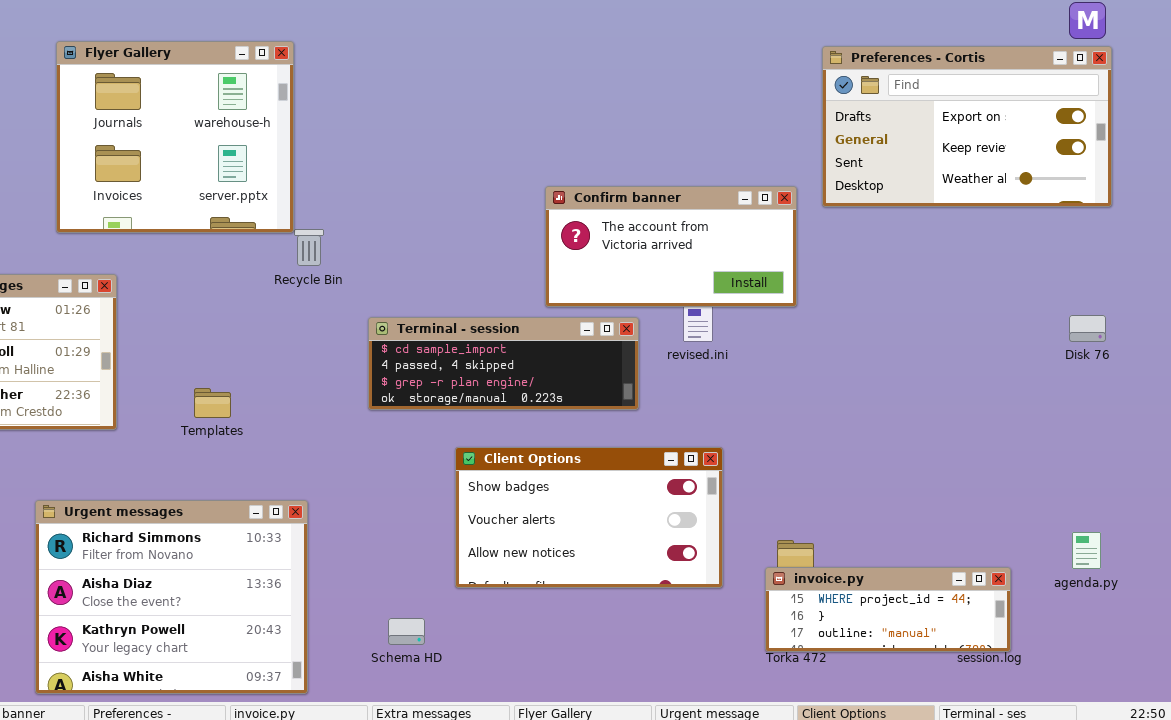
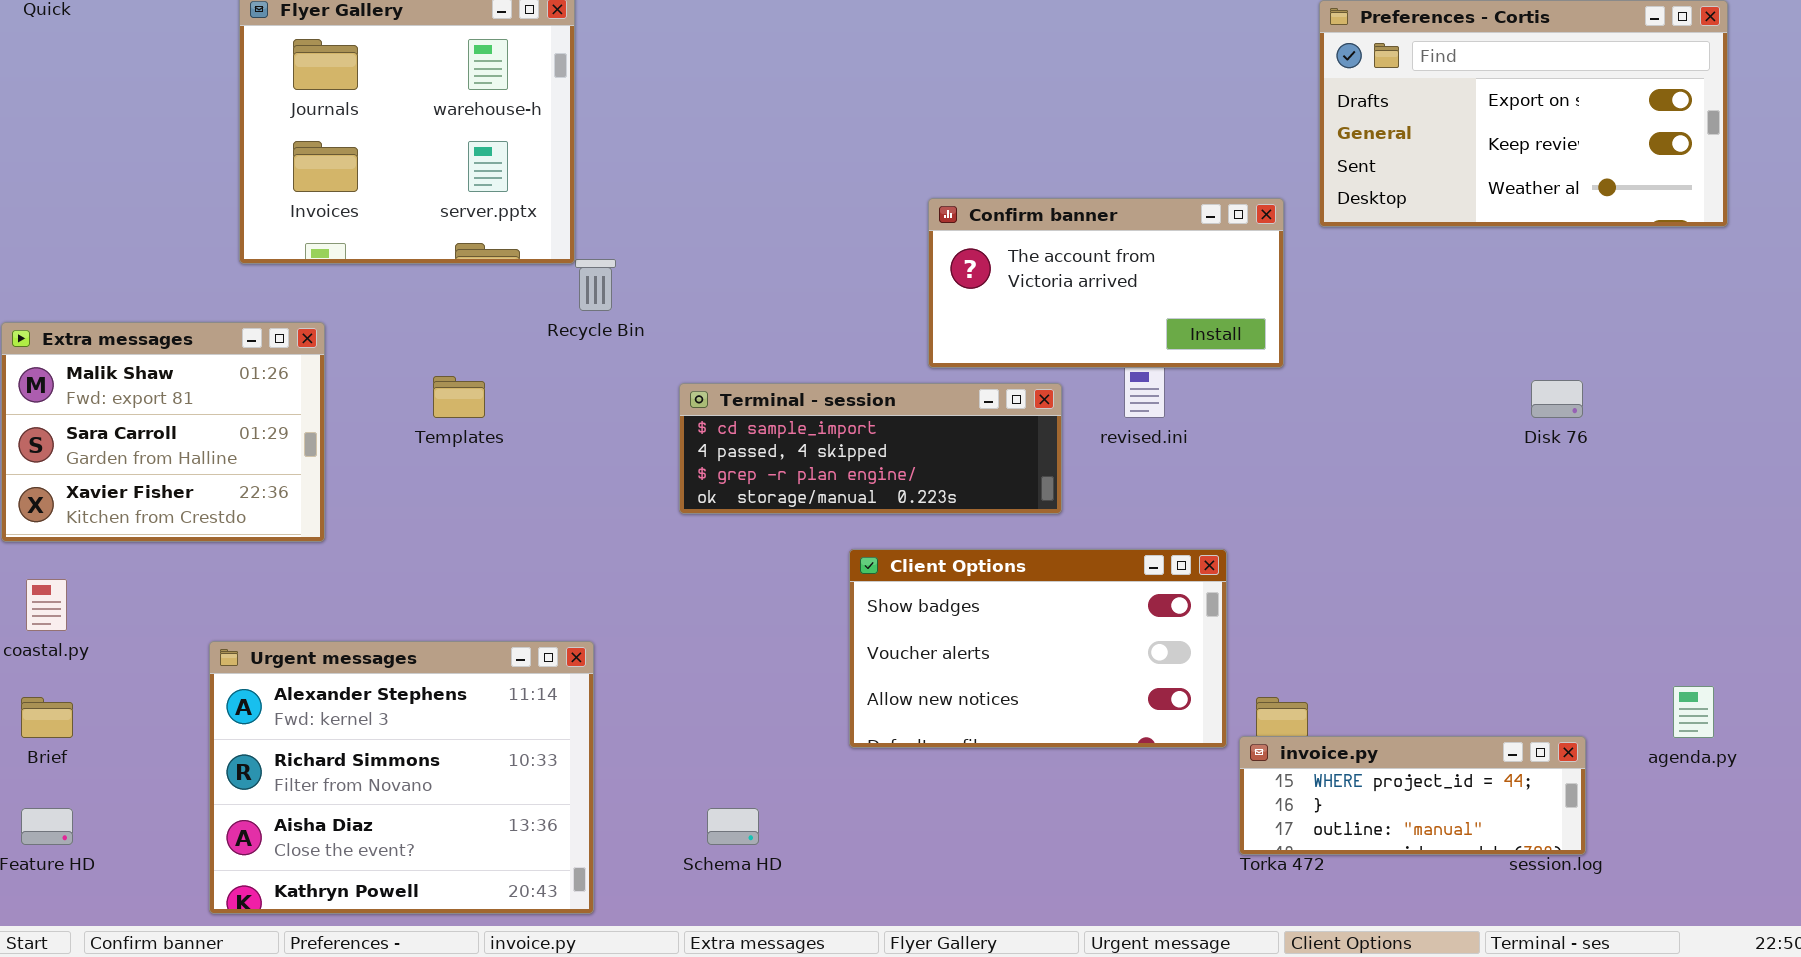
Disk 76: [1069,315,1106,342] -> [1531,380,1583,418], moved
Templates: [194,388,231,418] -> [433,376,485,418], moved
Client Options: [455,447,723,588] -> [849,549,1227,748], moved
Urgent messages: [35,500,308,694] -> [209,641,594,914], scrolled up 1 row

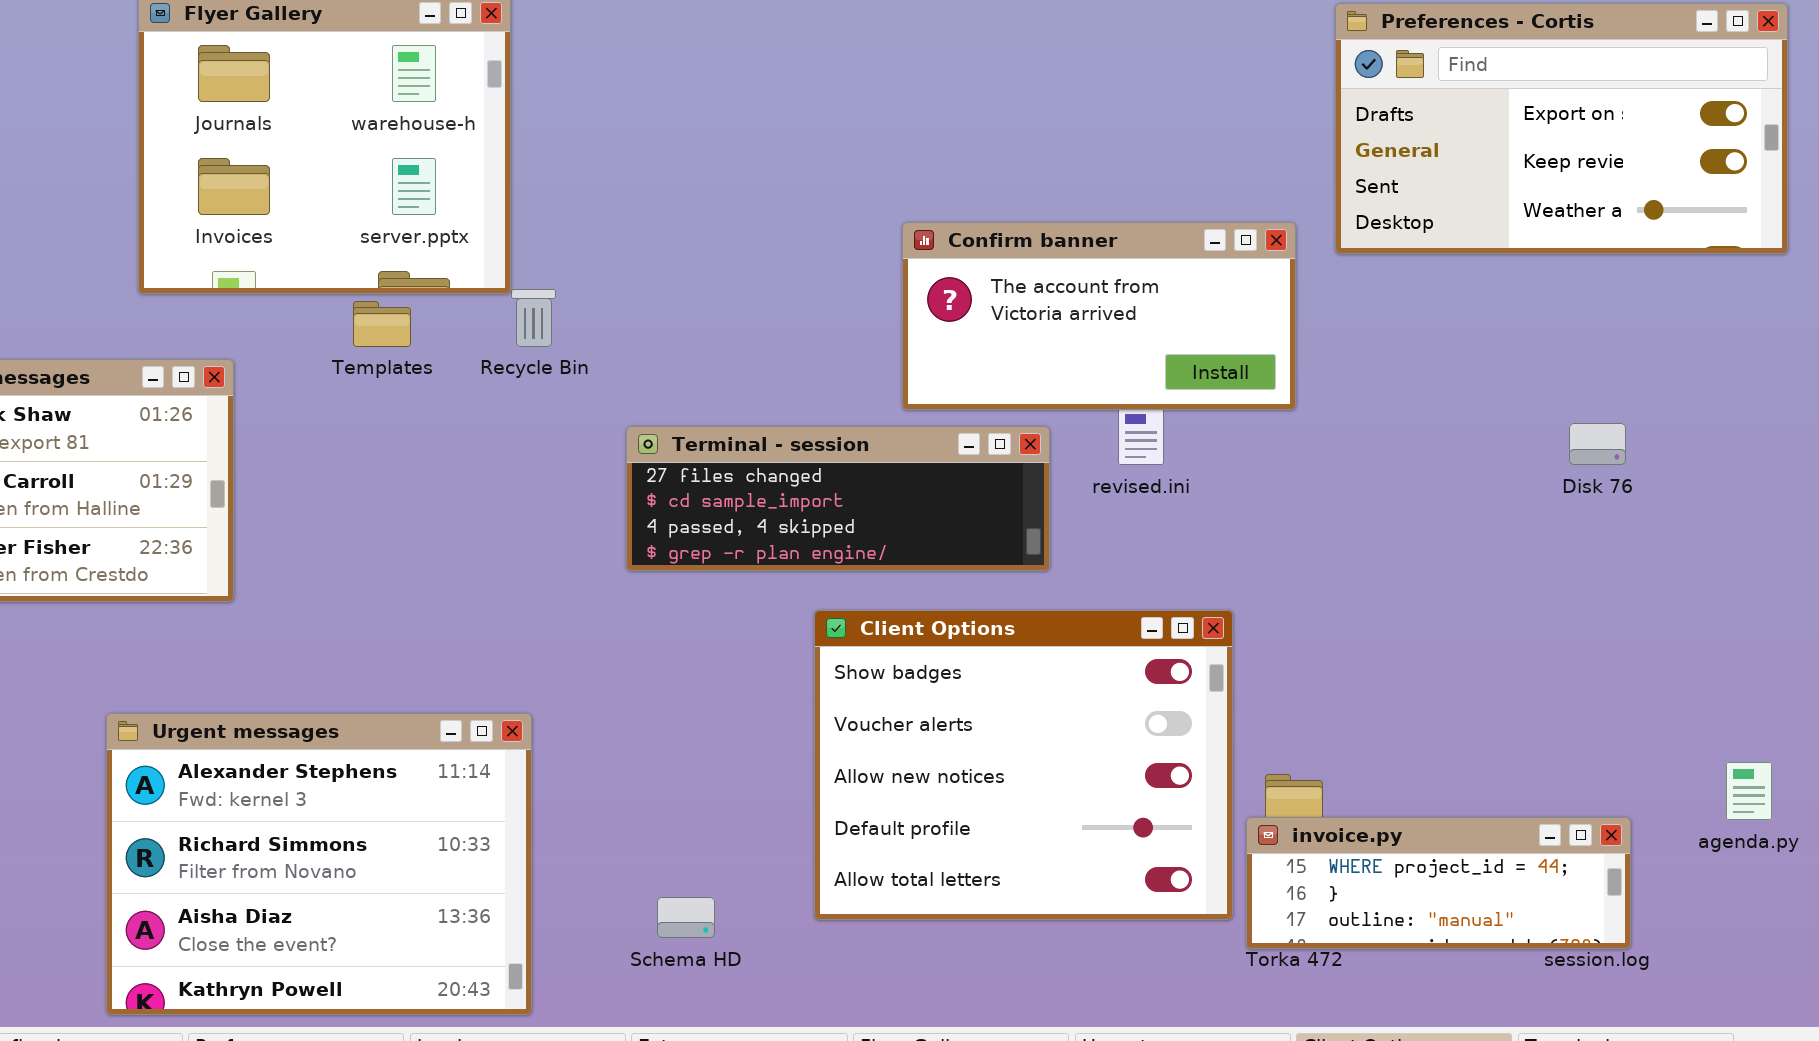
Templates: [433,376,485,418] -> [353,301,411,347], moved
Terminal - session: [679,383,1062,514] -> [626,426,1050,571], scrolled up 1 row
Client Options: [849,549,1227,748] -> [814,610,1233,920], resized

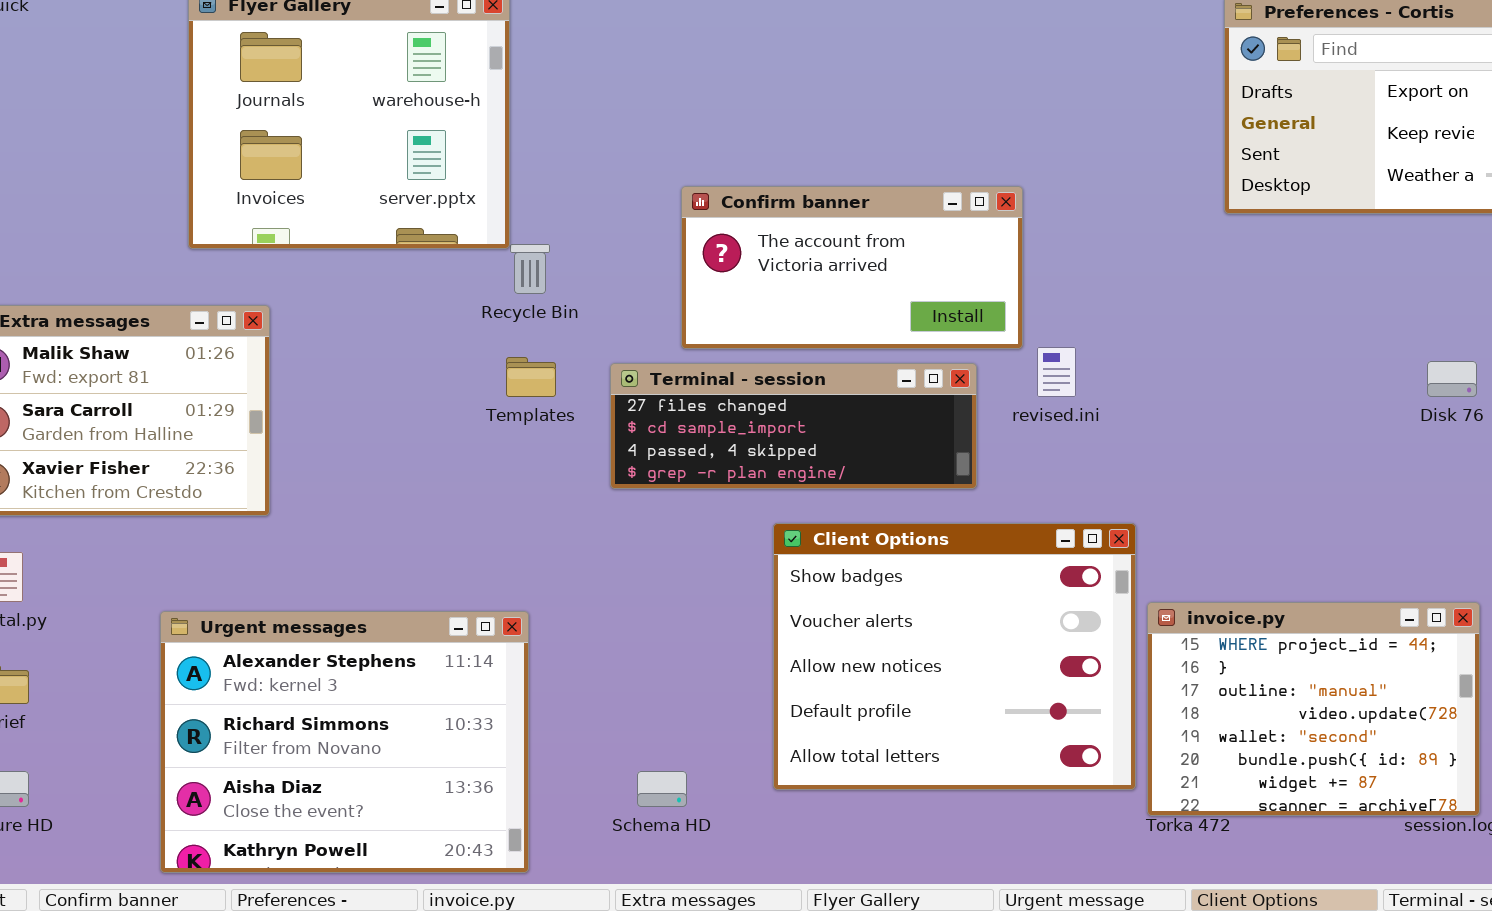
Confirm banner: [902,222,1296,410] -> [681,186,1023,349], moved
Templates: [353,301,411,347] -> [506,357,556,397], moved
invoice.py: [1246,817,1631,949] -> [1147,602,1480,816], resized

